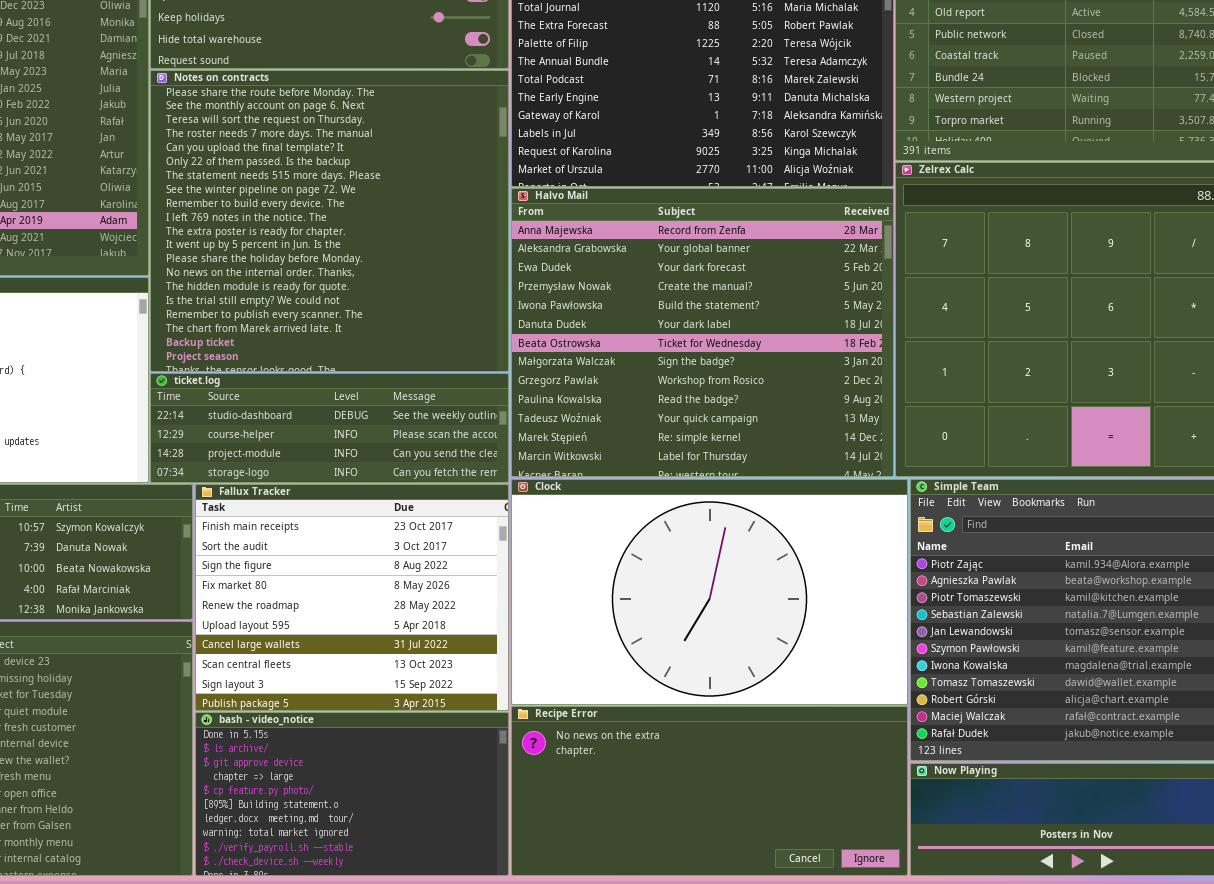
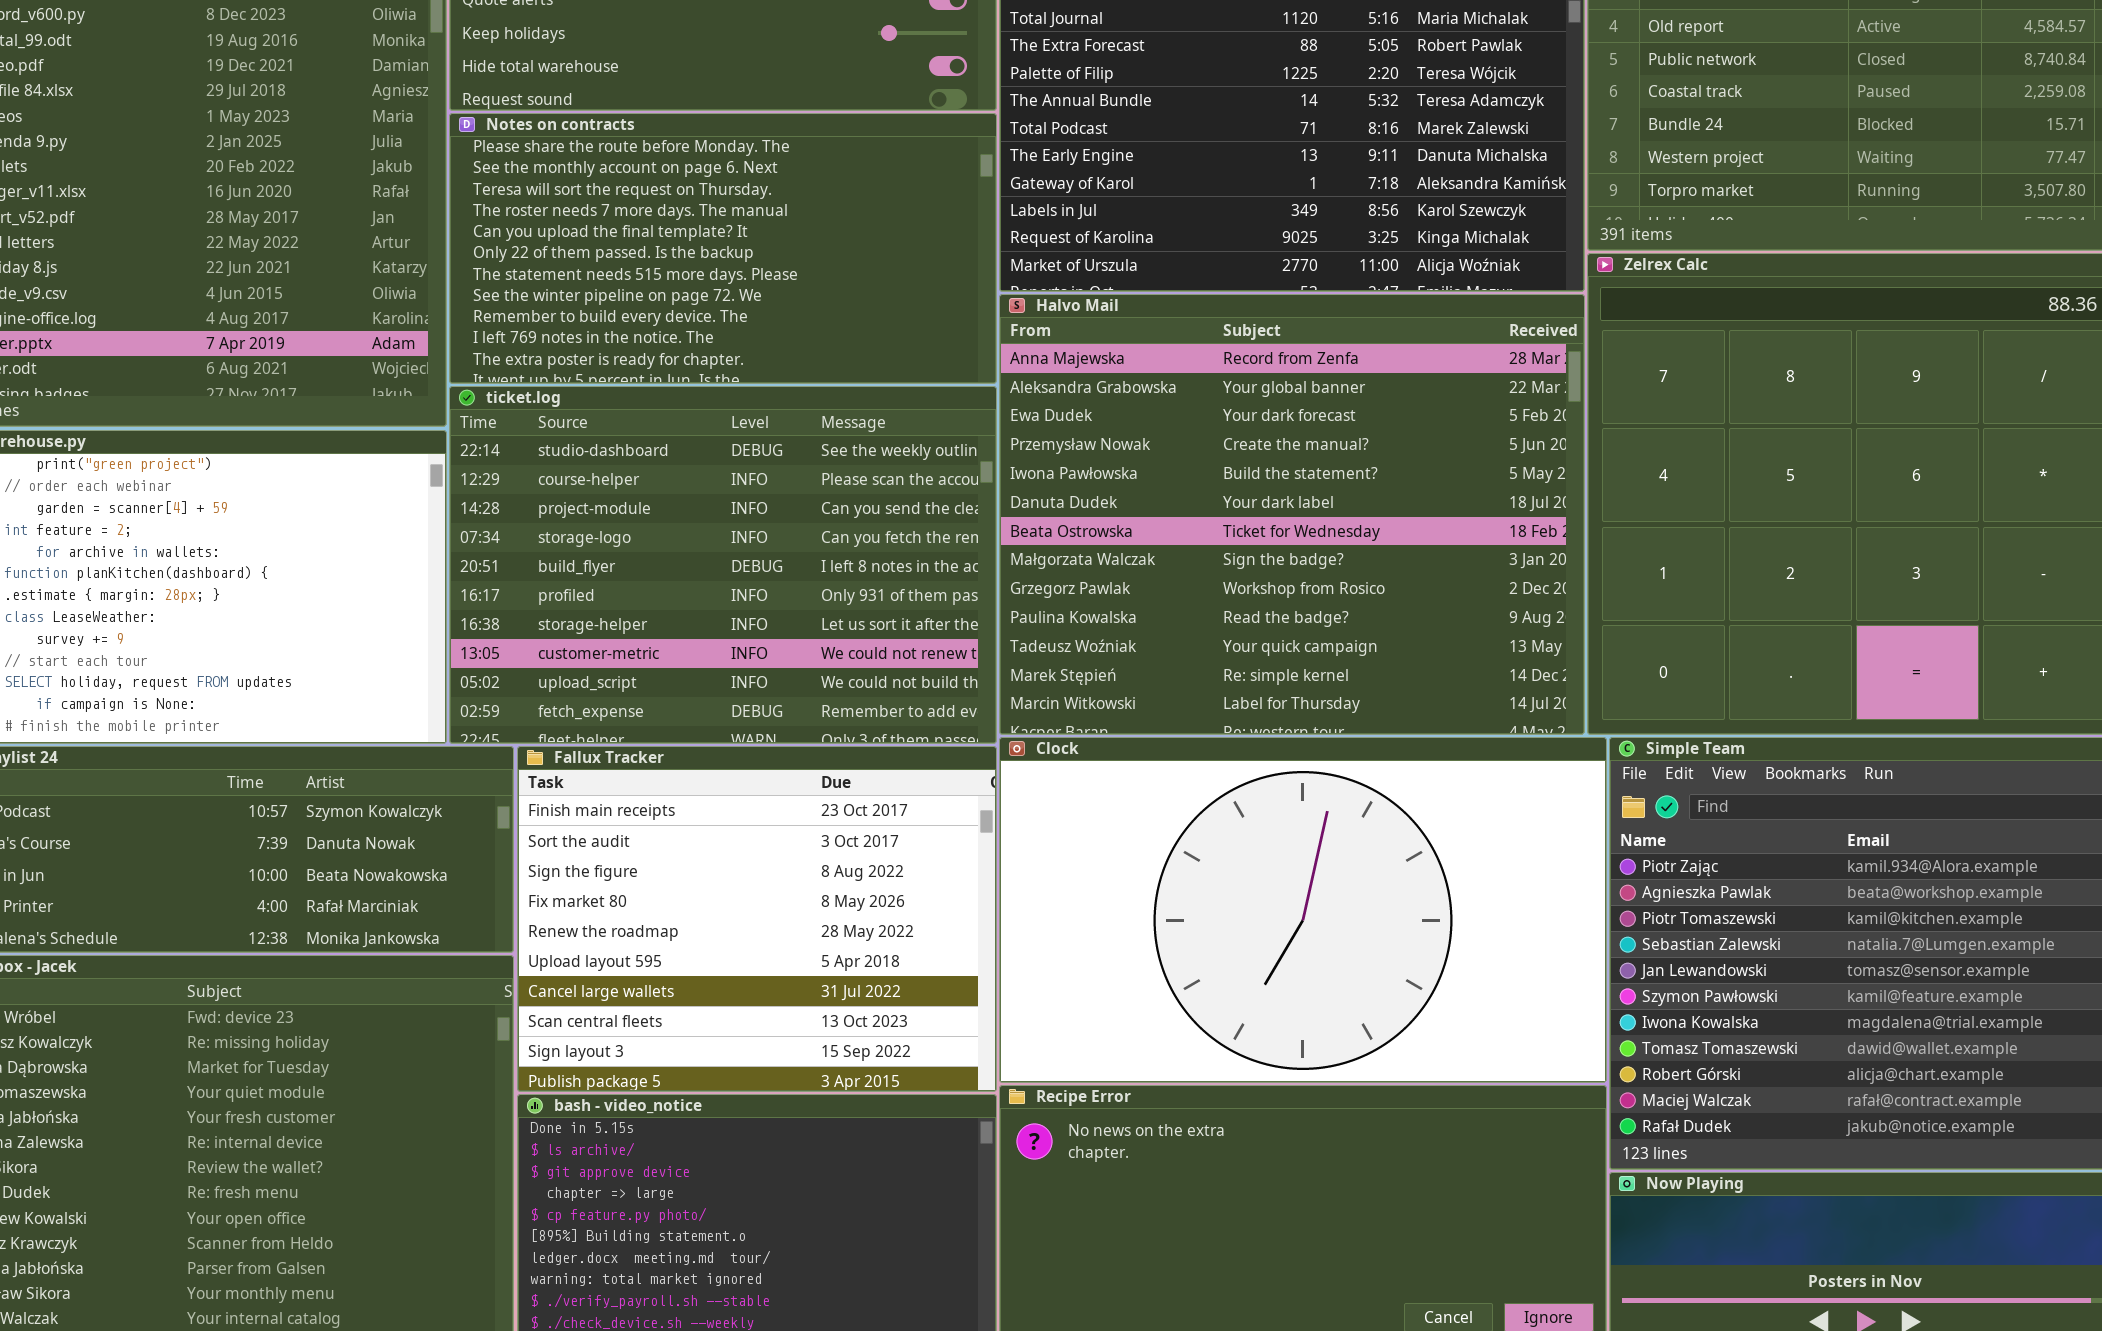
Notes on contracts: [150,70,509,372] -> [449,113,997,384], resized
ticket.log: [150,373,509,483] -> [449,386,997,744], resized

